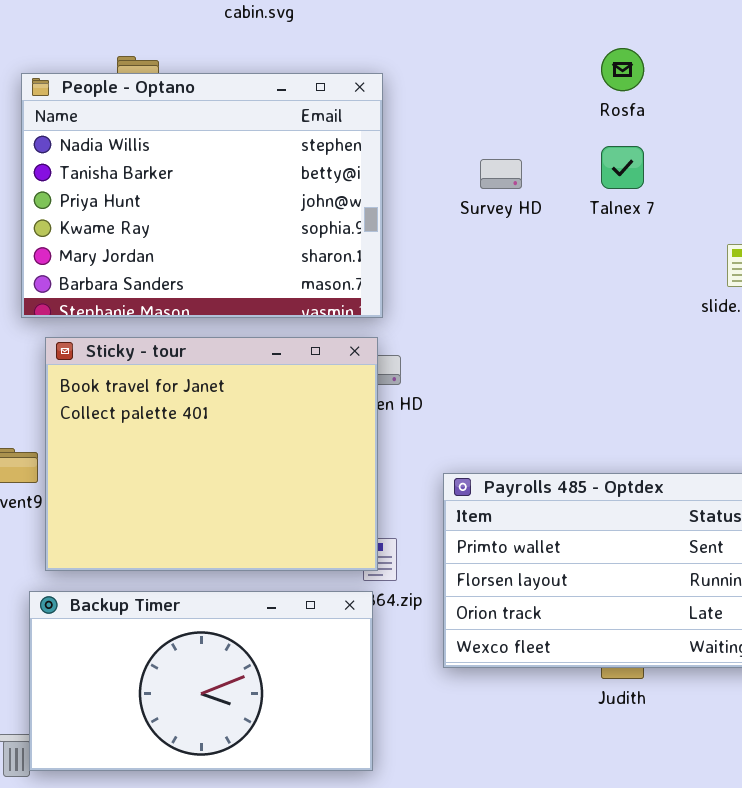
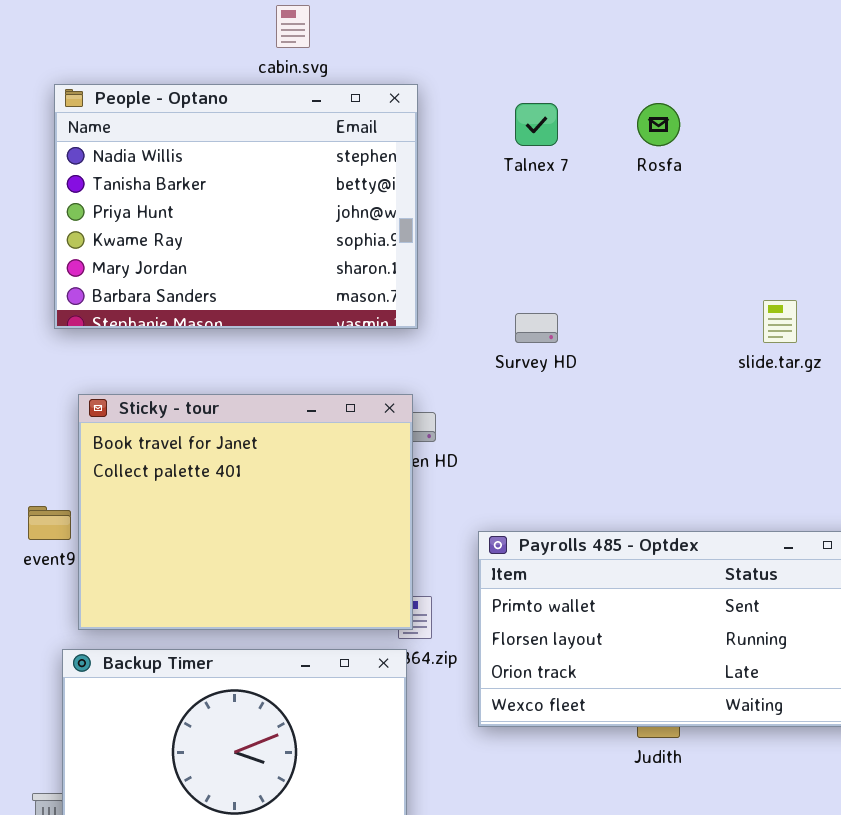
People - Optano: [21,73,383,318] -> [54,84,418,329], moved
Talnex 7: [601,146,644,189] -> [515,103,558,146], moved
Survey HD: [480,159,522,189] -> [515,313,558,343], moved

